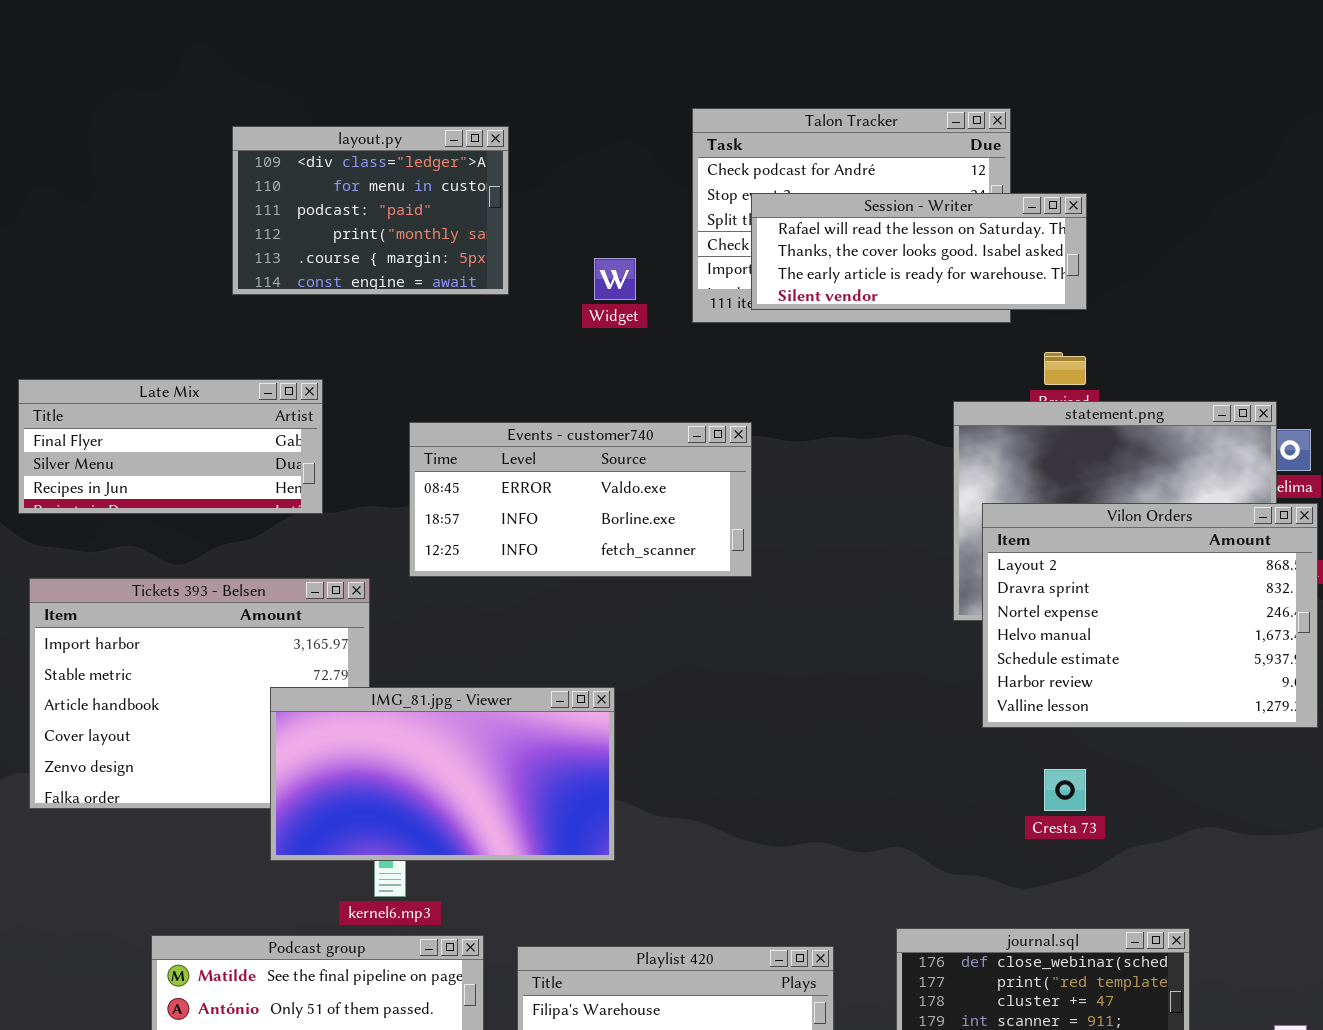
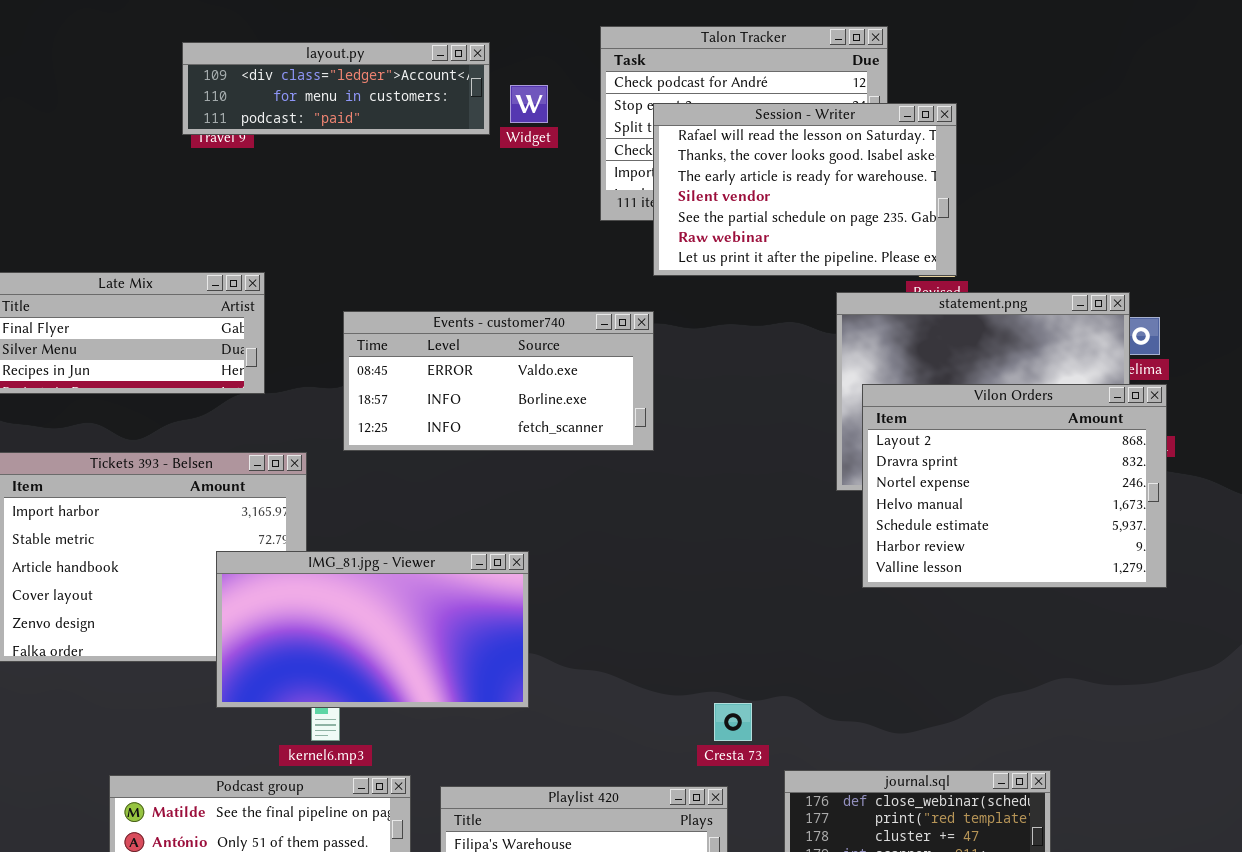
layout.py: [232,126,509,295] -> [182,42,490,135], resized
Session - Writer: [751,193,1087,310] -> [653,103,957,276], resized
Widget: [594,258,636,300] -> [510,85,548,123], moved
Cresta 73: [1044,769,1086,811] -> [714,703,752,741], moved

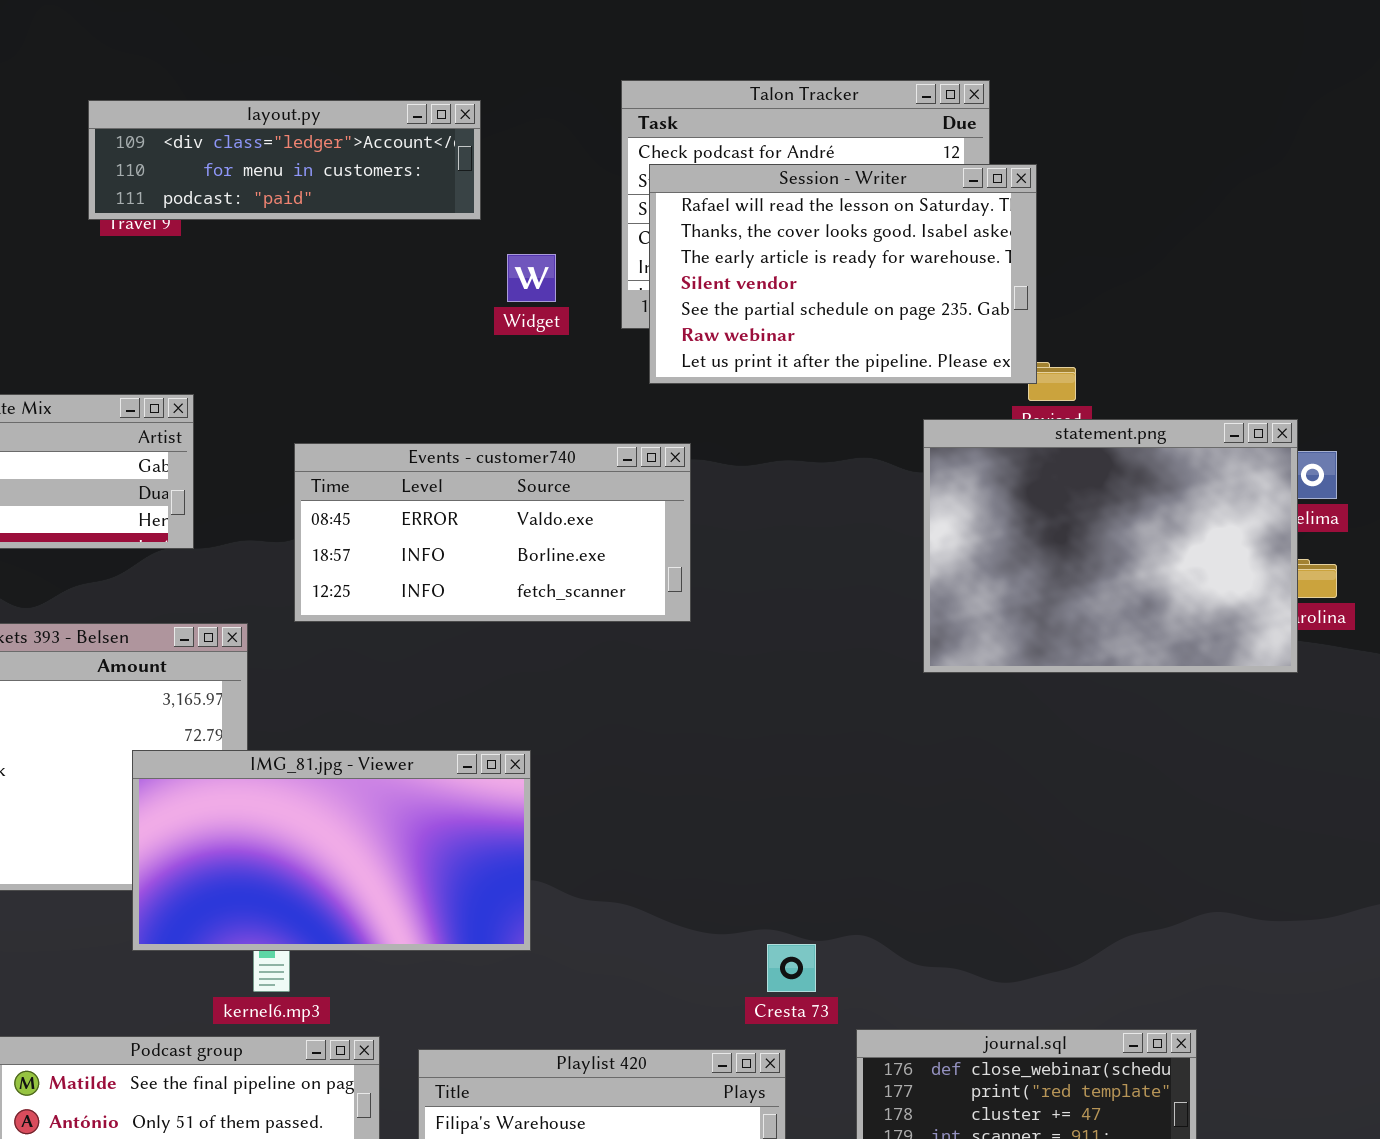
Widget: [510,85,548,123] -> [507,254,556,302], moved
Session - Writer: [653,103,957,276] -> [649,164,1037,384], moved
Vilon Orders: [862,384,1167,588] -> none, closed

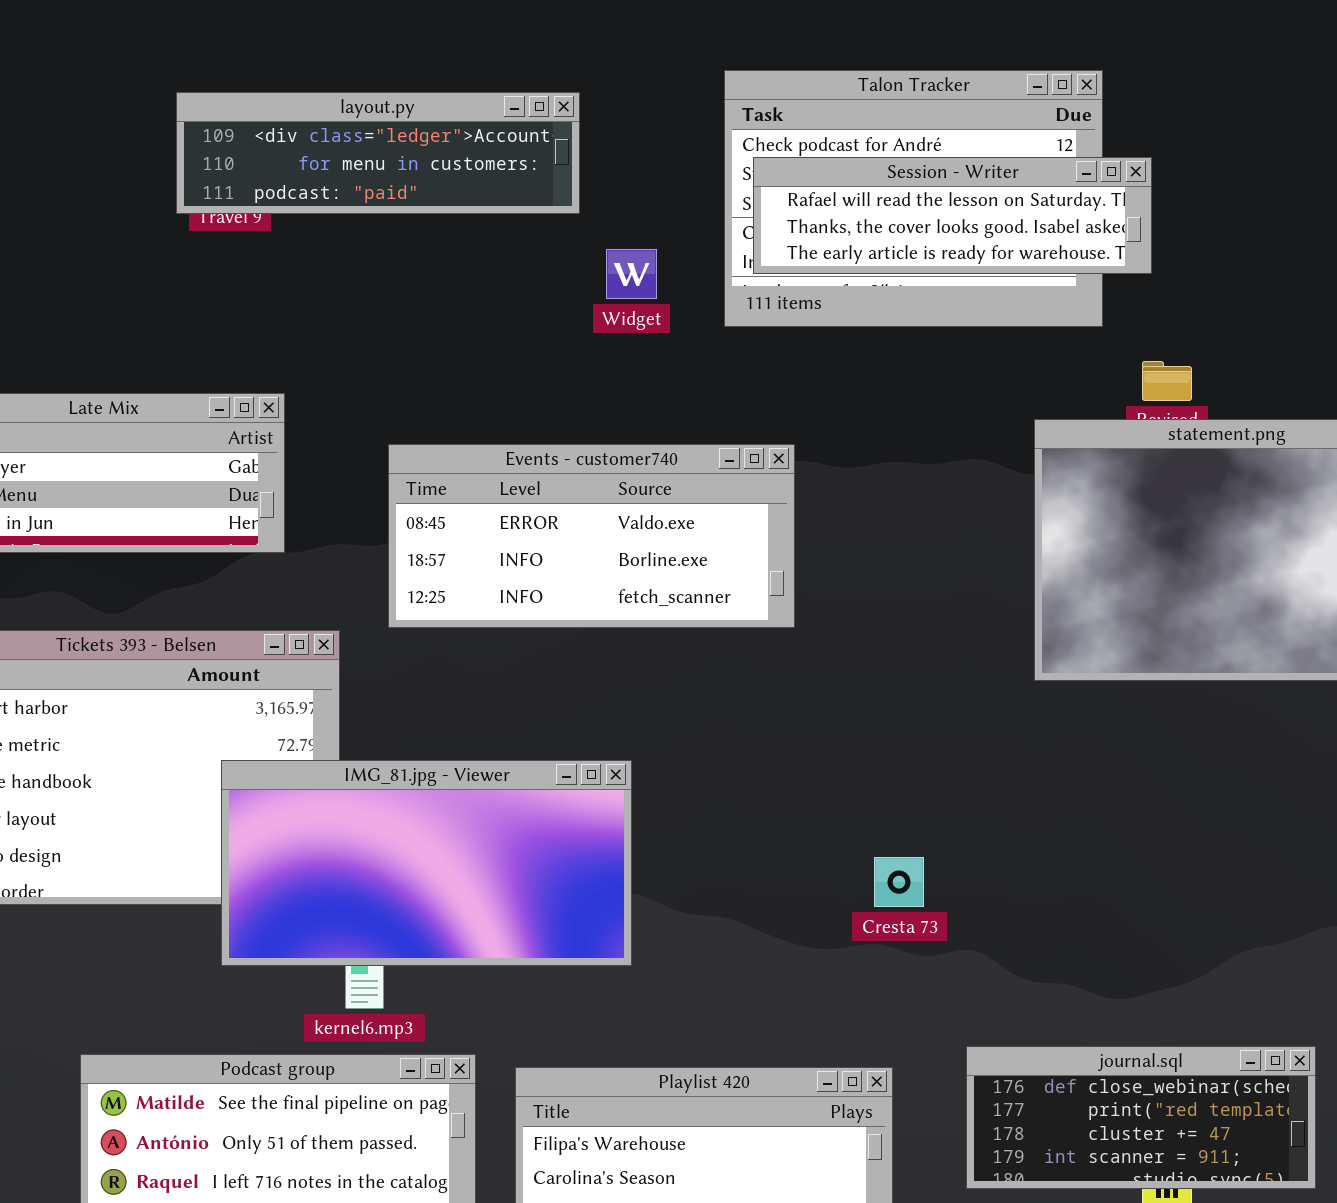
Session - Writer: [649,164,1037,384] -> [753,157,1152,274], resized
Cresta 73: [767,944,816,992] -> [874,857,924,907], moved

